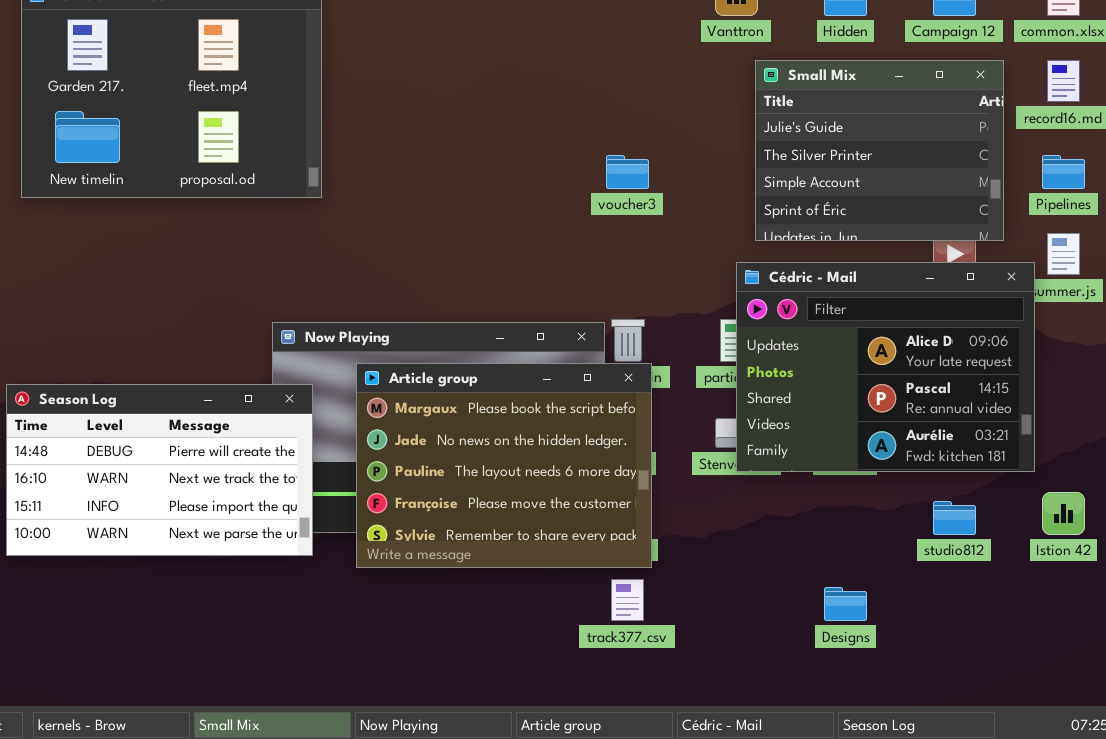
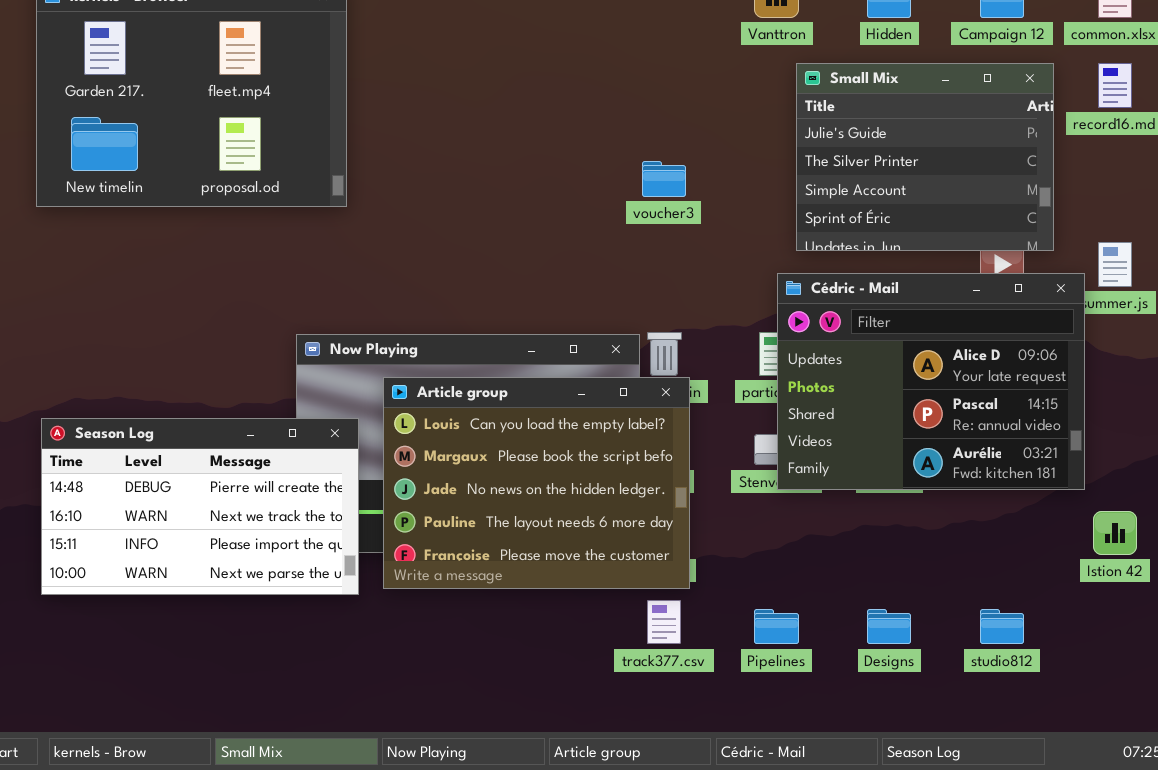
Pipelines: [1042,155,1085,189] -> [754,609,799,644], moved
Article group: [356,363,652,568] -> [383,377,690,589], scrolled up 1 row
Season Log: [6,384,313,556] -> [41,418,359,595], moved
studio812: [933,501,976,535] -> [980,609,1024,644], moved

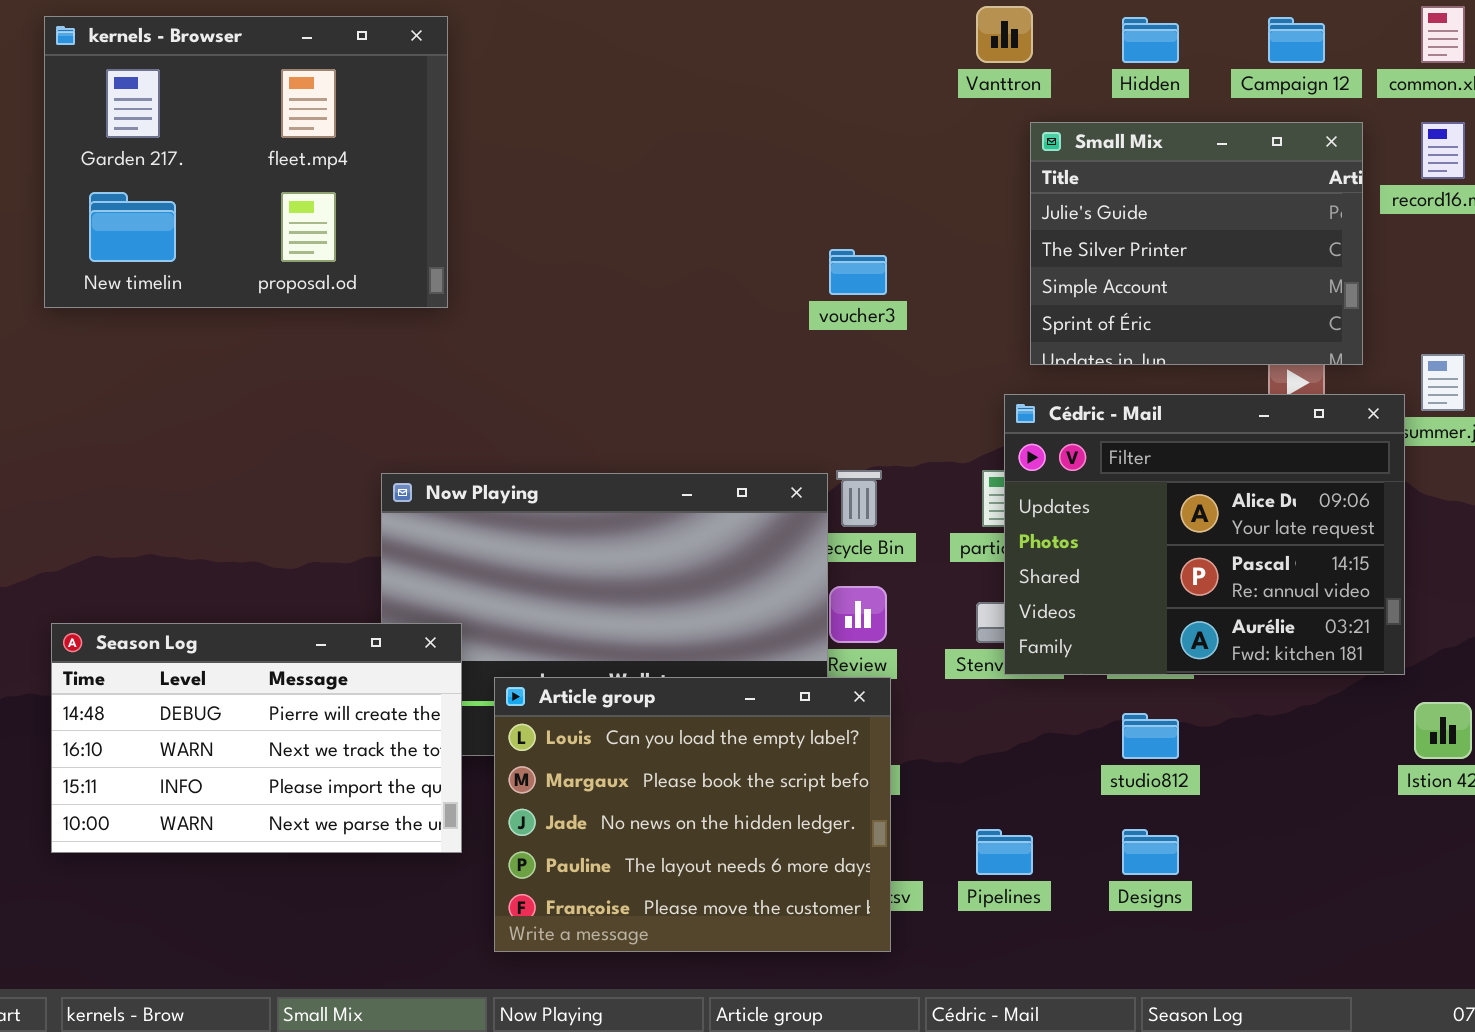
Article group: [383,377,690,589] -> [494,677,891,952], moved
Season Log: [41,418,359,595] -> [51,623,462,853], moved
studio812: [980,609,1024,644] -> [1122,713,1179,759], moved

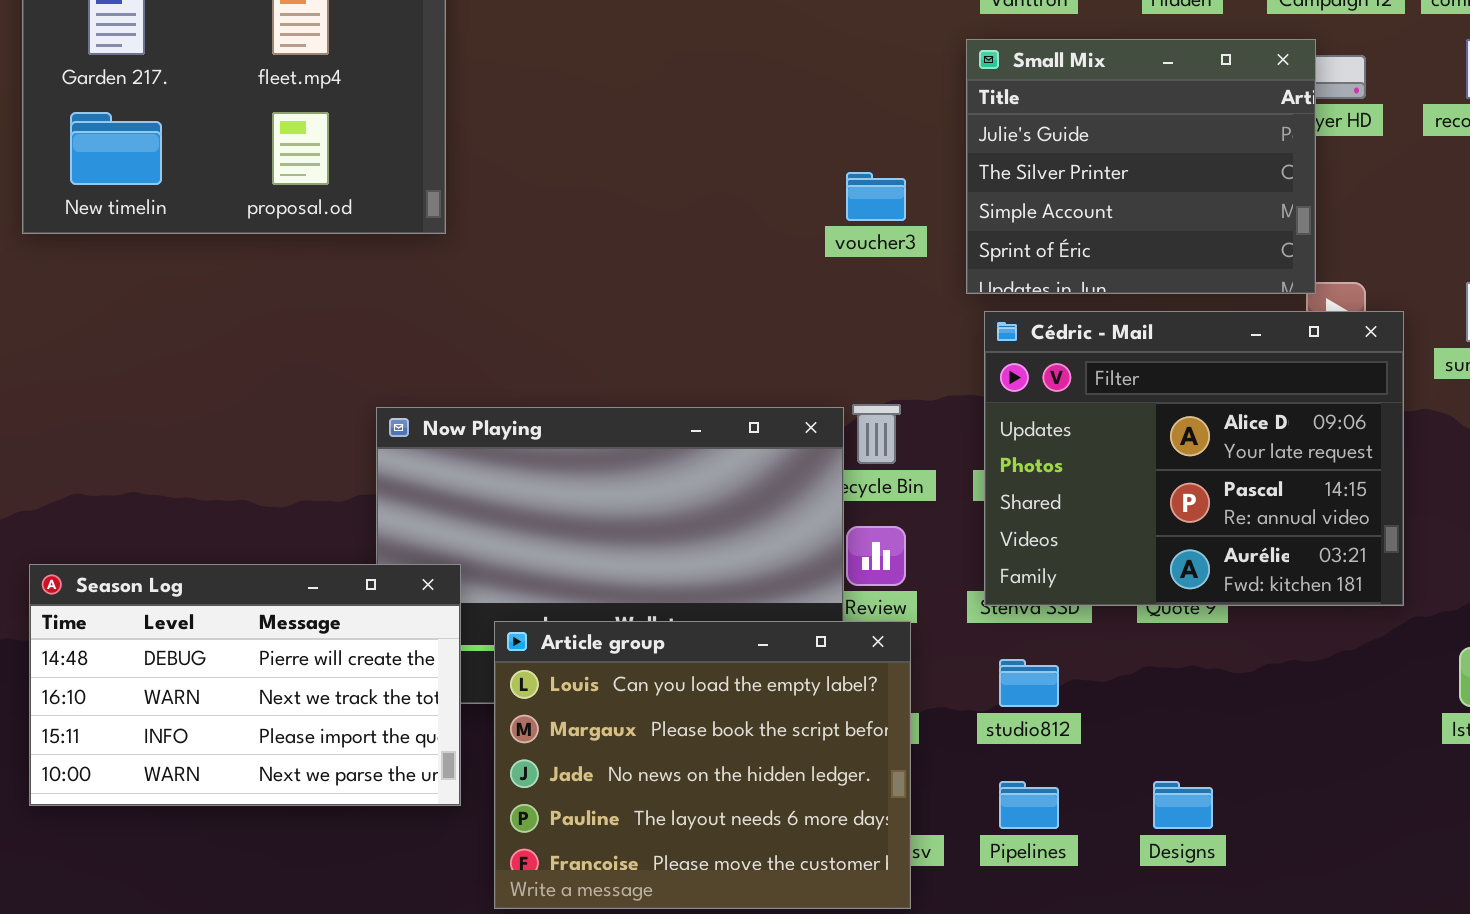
Small Mix: [1030,122,1363,365] -> [966,39,1316,294], moved
Cédric - Mail: [1004,394,1405,675] -> [984,311,1404,606], moved
studio812: [1122,713,1179,759] -> [999,659,1059,707], moved

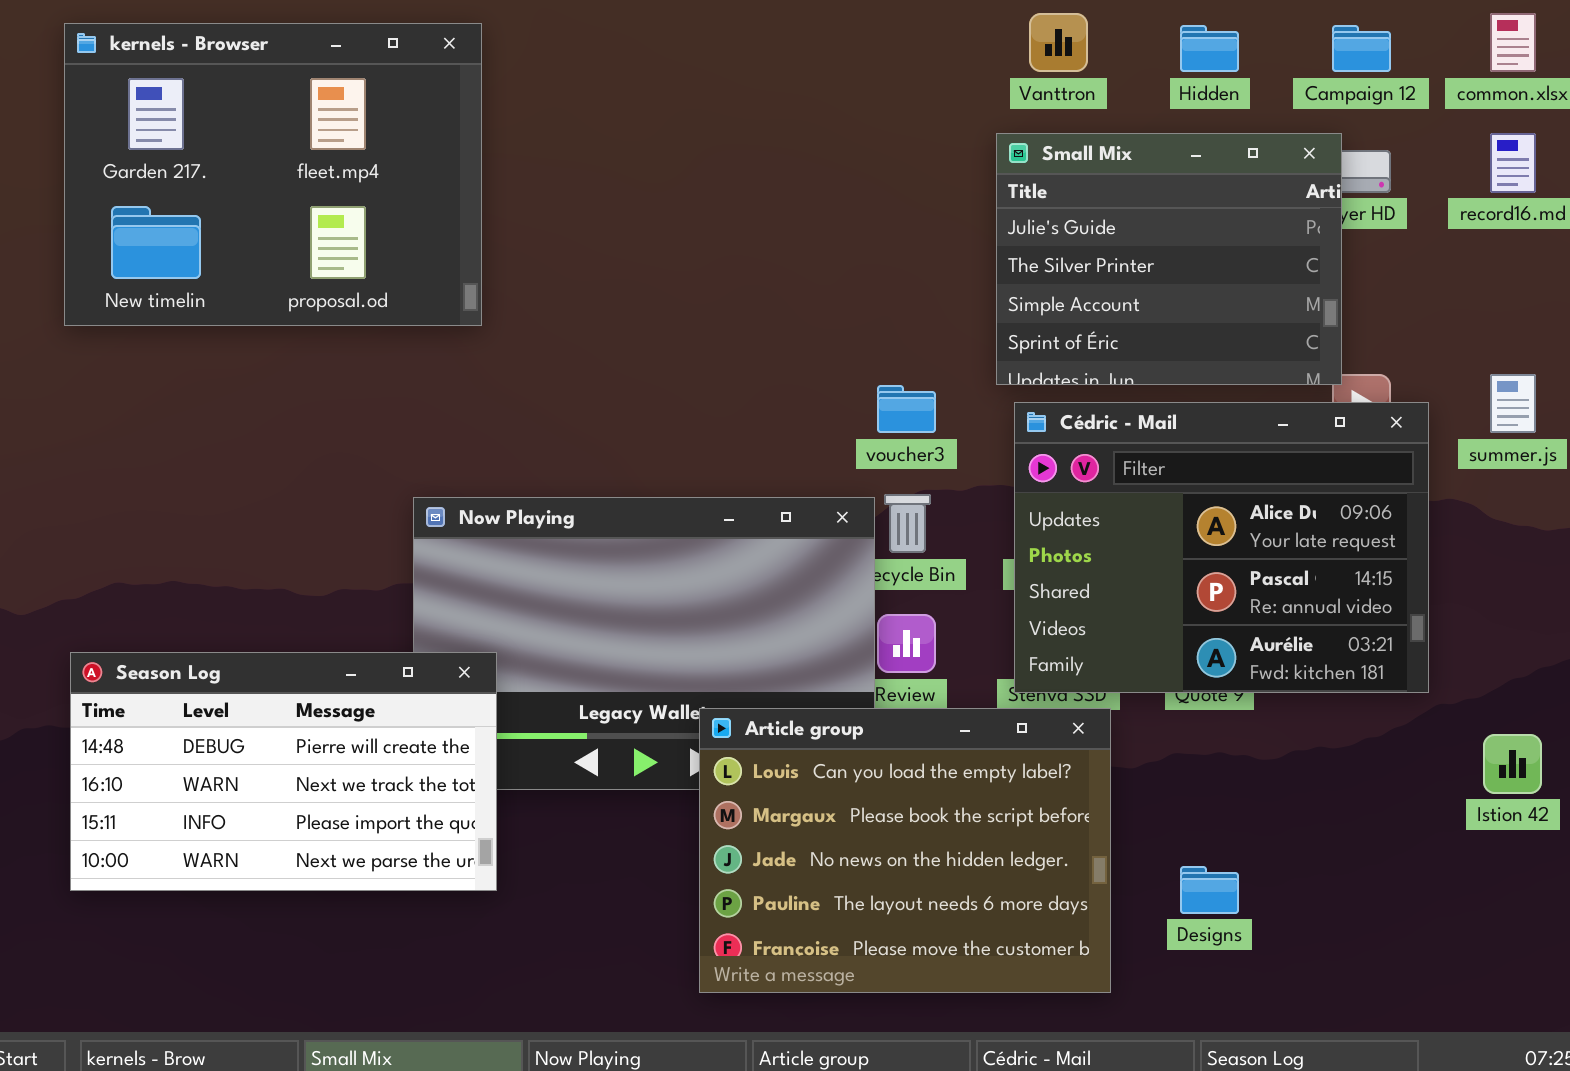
voucher3: [846,172,906,221] -> [877,385,936,433], moved
Article group: [494,621,911,909] -> [699,708,1111,993], moved

